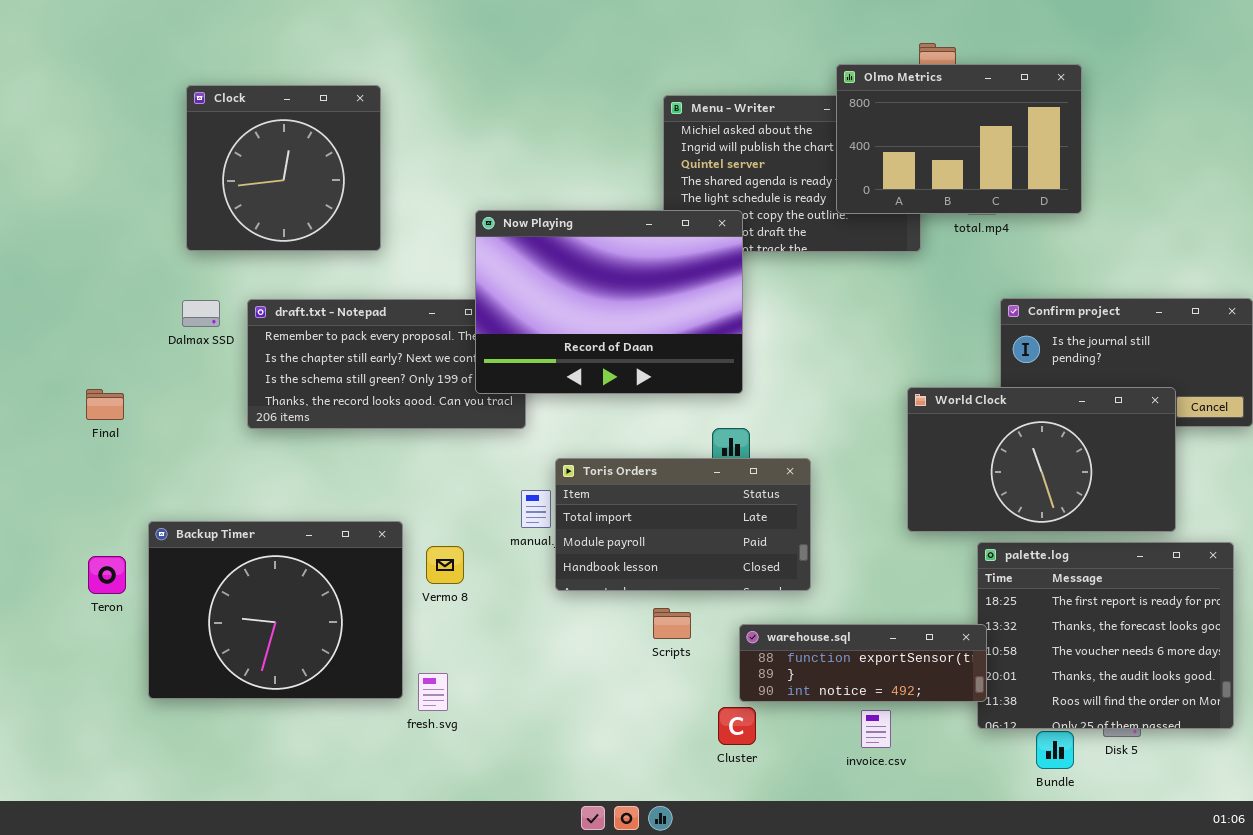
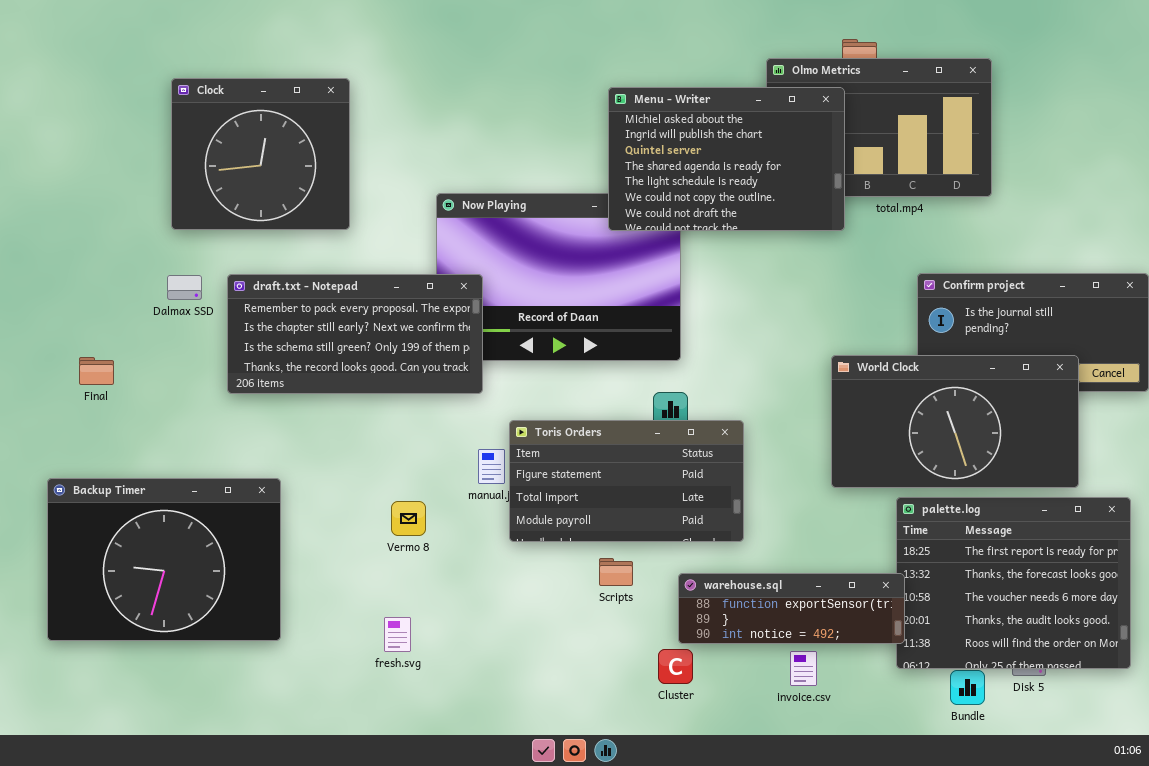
Menu - Writer: [663,95,921,252] -> [608,87,845,231], raised
draft.txt - Notepad: [247,299,526,429] -> [227,274,483,394], raised
Toris Orders: [555,458,811,591] -> [509,420,744,542], scrolled up 1 row
Backup Timer: [148,521,403,699] -> [47,478,281,641], moved

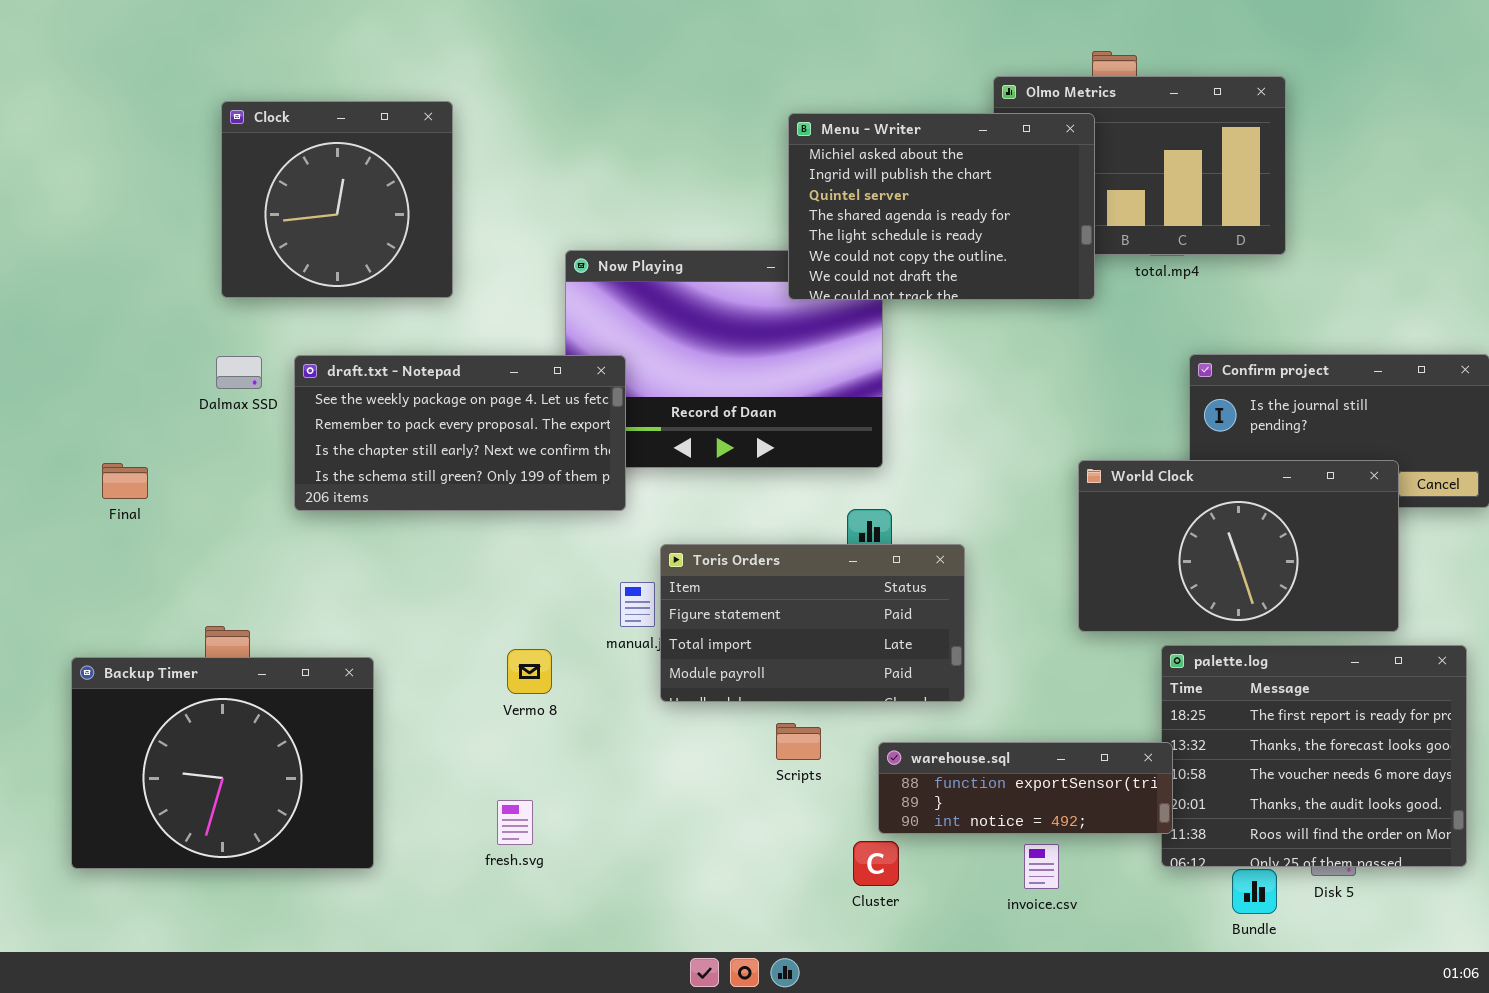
draft.txt - Notepad: [227,274,483,394] -> [294,355,626,511], scrolled up 1 row
Backup Timer: [47,478,281,641] -> [71,657,374,869], moved

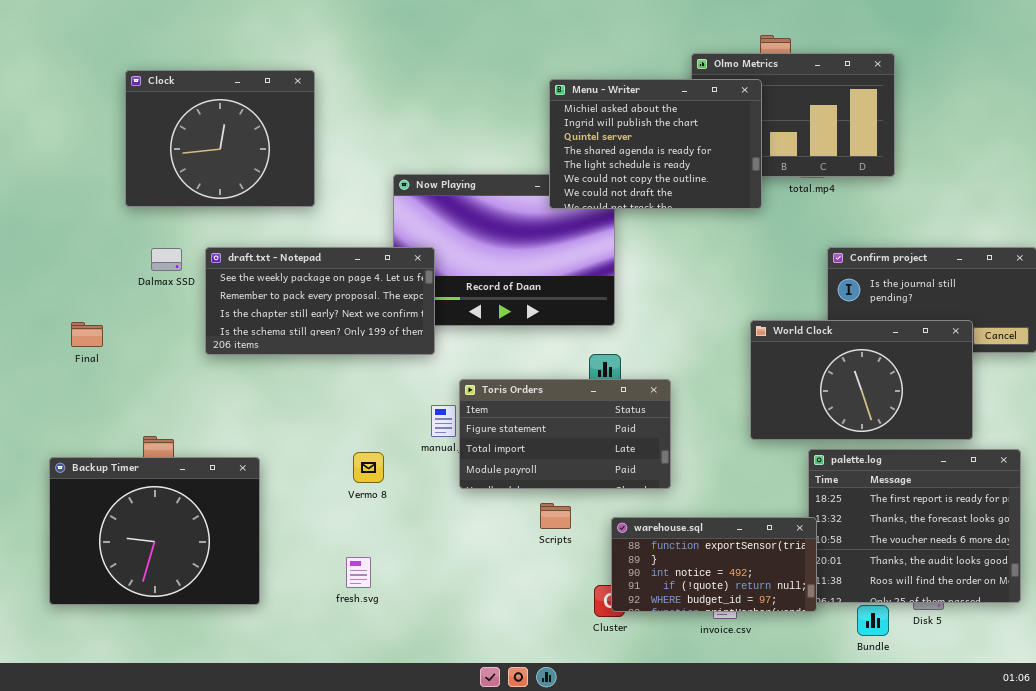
Clock: [221,101,453,298] -> [125,70,315,207], resized
warehouse.sql: [878,742,1173,834] -> [611,517,817,612], resized

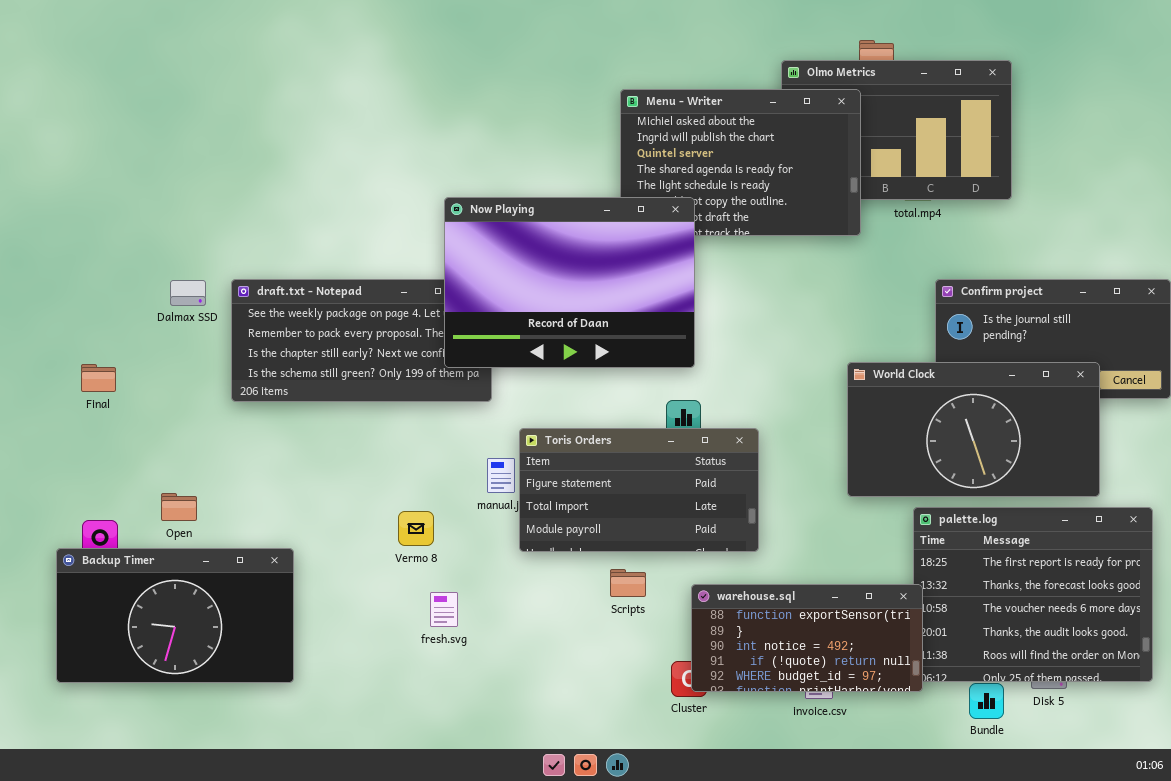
Clock: [125,70,315,207] -> none, closed
Now Playing: [393,174,615,326] -> [444,197,695,368], raised
Backup Timer: [49,457,260,605] -> [56,548,294,683], resized
fresh.svg: [346,557,371,588] -> [430,592,458,627], moved

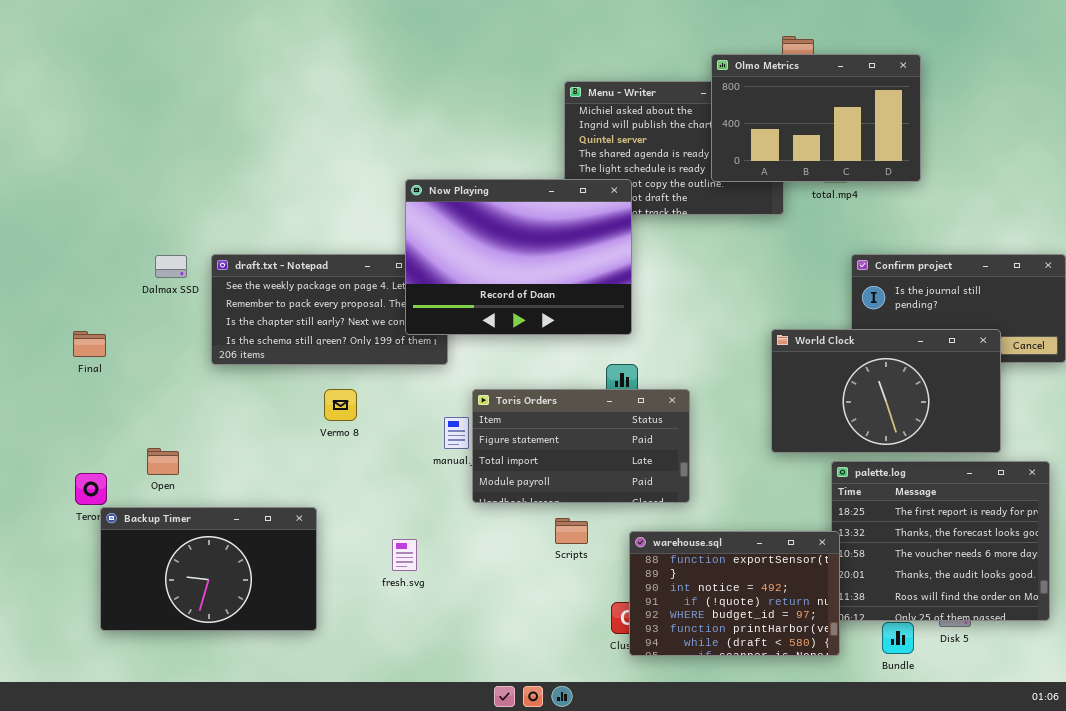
Olmo Metrics: [781,60,1012,200] -> [711,54,921,182], raised
Vermo 8: [398,511,434,546] -> [324,389,357,421], moved
Backup Timer: [56,548,294,683] -> [100,507,317,631], moved
warehouse.sql: [691,584,923,692] -> [629,531,840,656], resized

